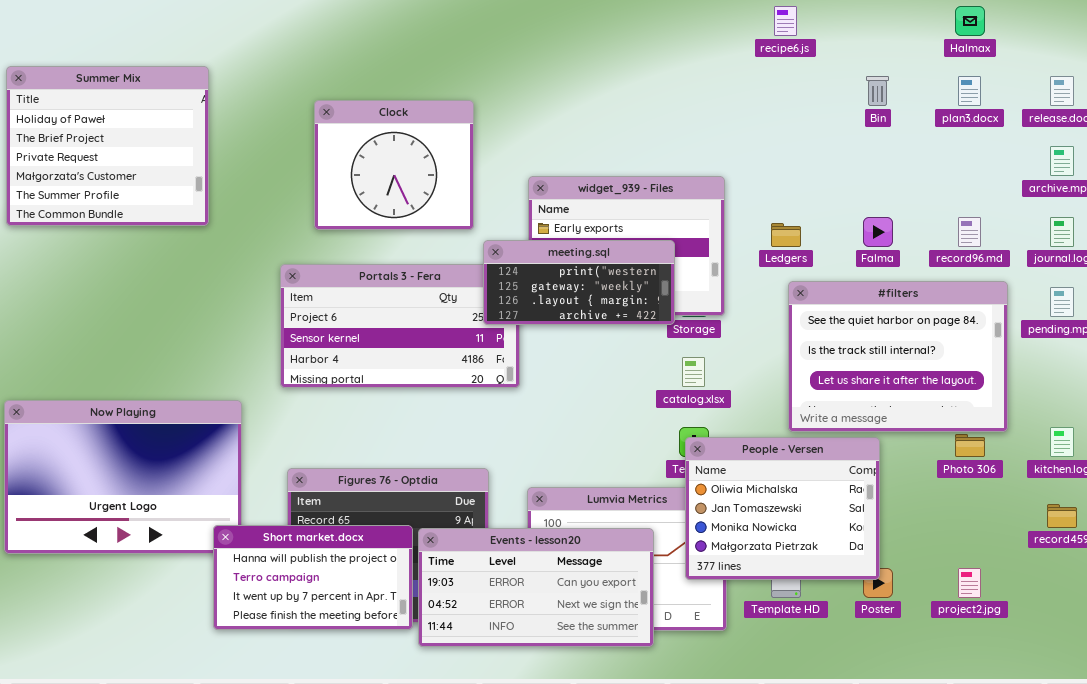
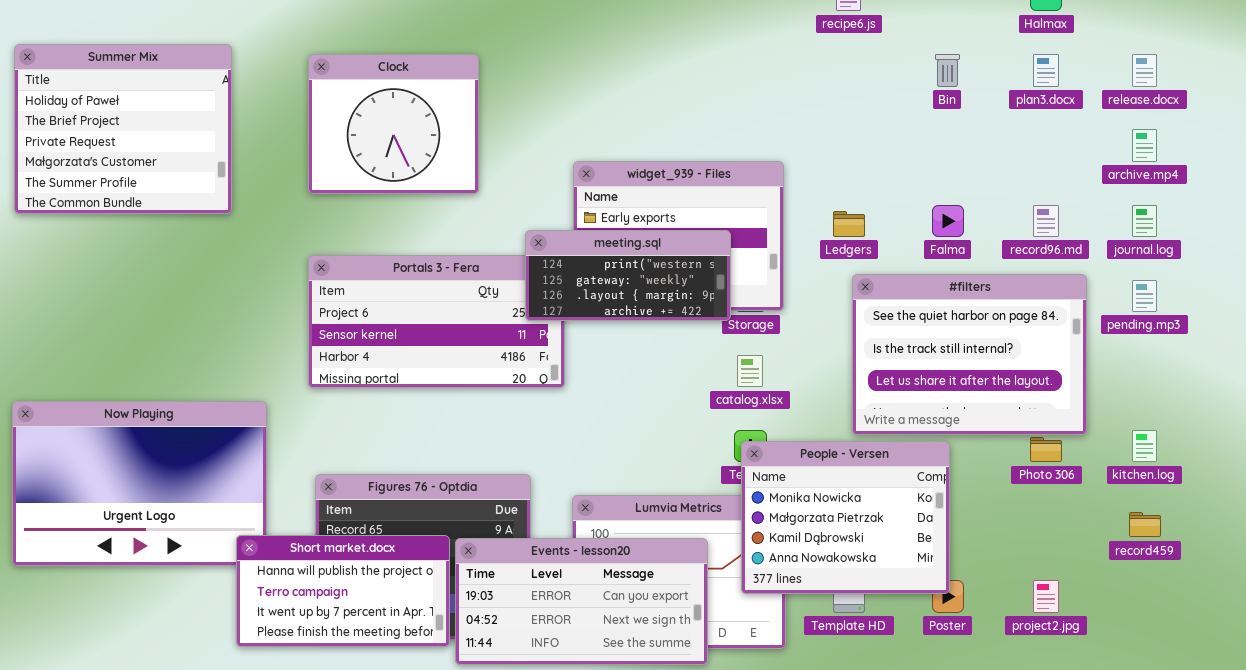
Clock: [314,100,474,230] -> [308,54,479,194], moved
People - Versen: [685,437,880,580] -> [741,441,950,594], scrolled down 2 rows

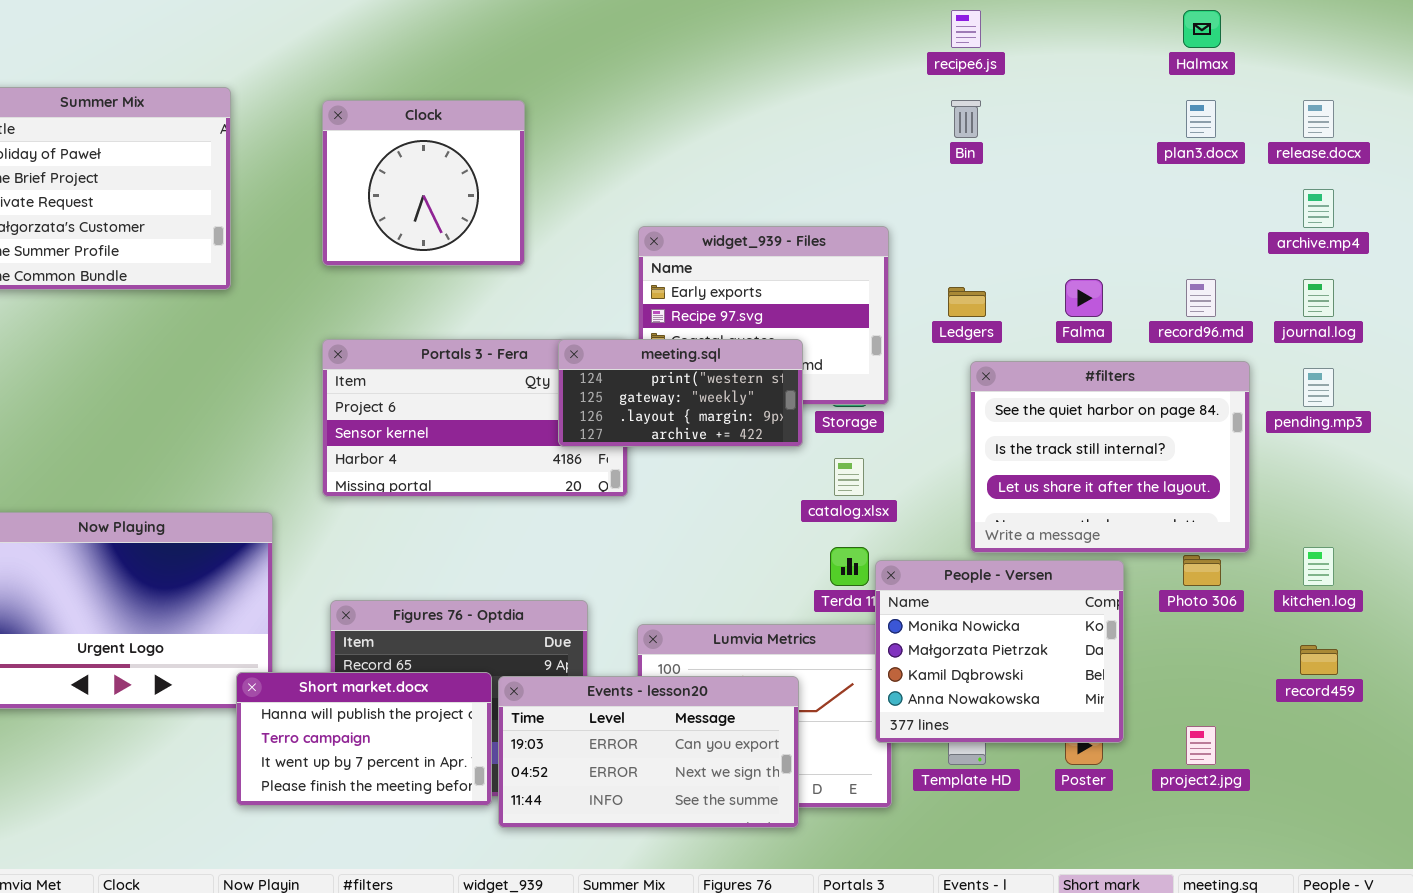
Bin: [935,54,960,87] -> [951,100,981,138], moved
meeting.sql: [525,230,731,321] -> [558,339,803,447], moved
People - Versen: [741,441,950,594] -> [875,560,1124,743], moved

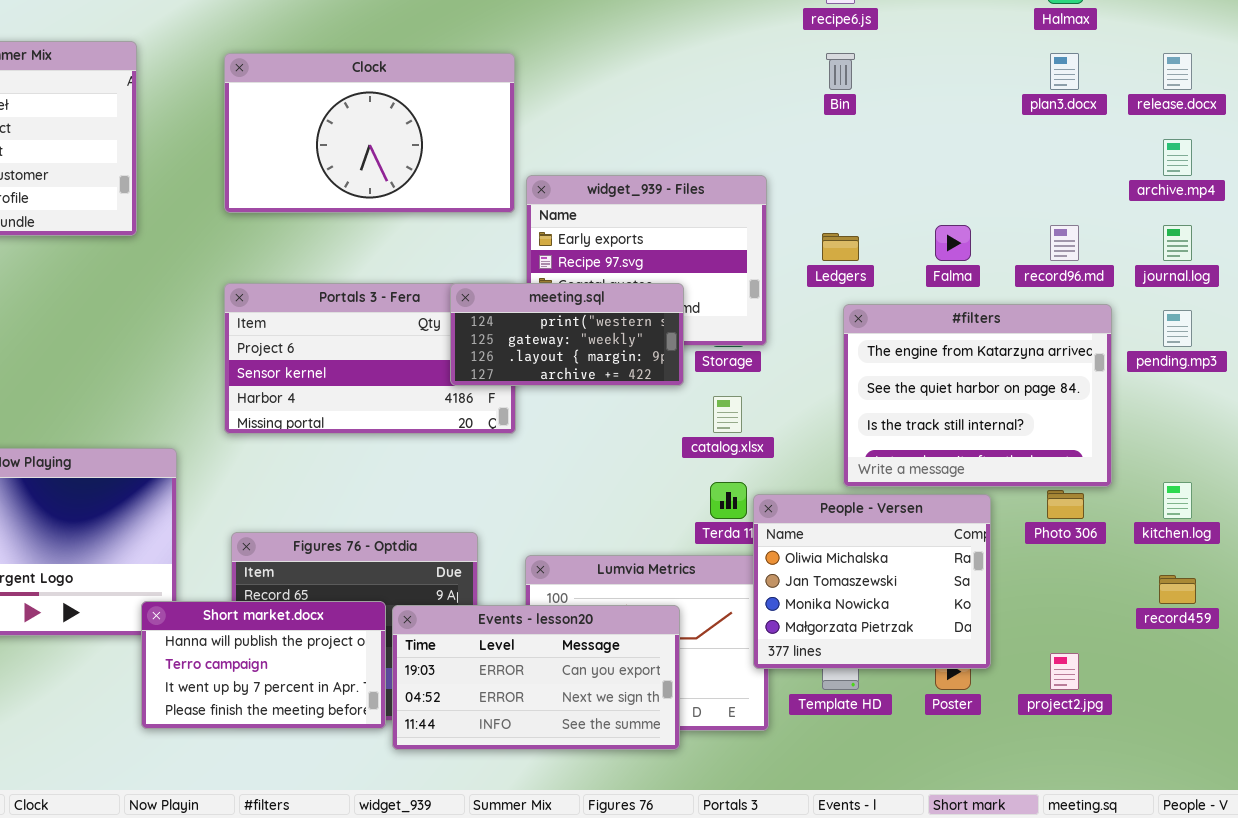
Clock: [322,100,525,266] -> [224,53,515,213], resized
#filters: [970,361,1250,553] -> [843,304,1112,487], scrolled up 1 row
People - Versen: [875,560,1124,743] -> [753,494,991,669], scrolled up 2 rows

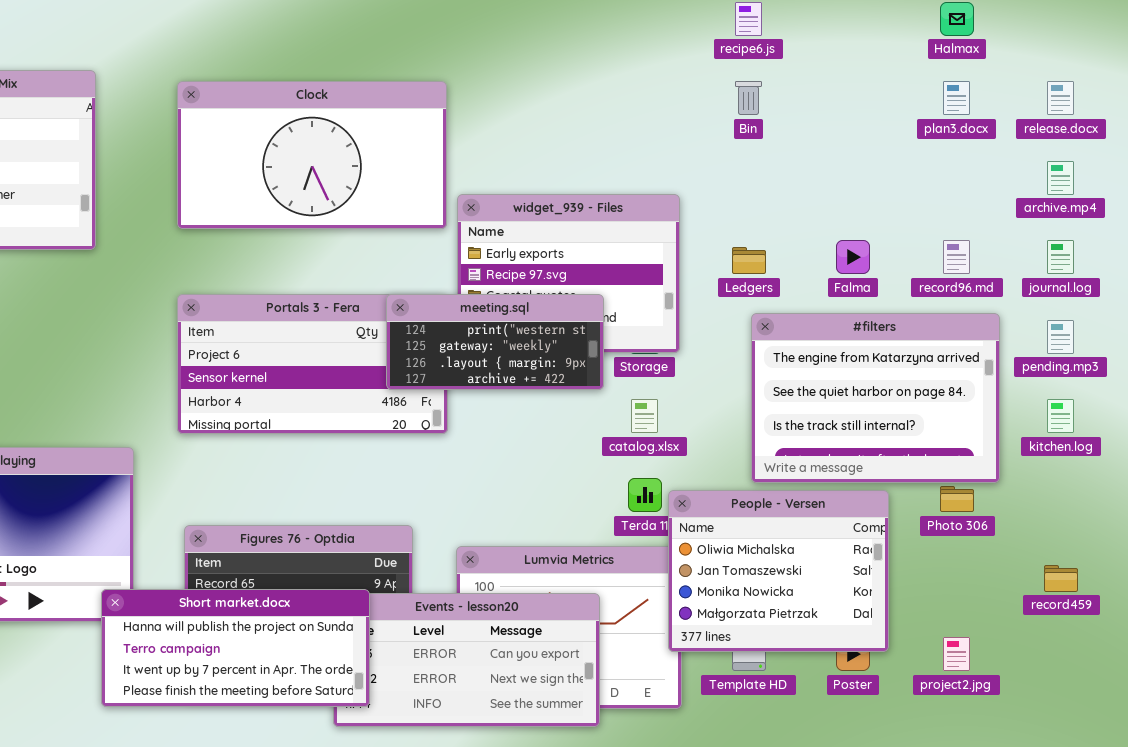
kitchen.log: [1163,482,1192,519] -> [1047,399,1074,433], moved
Short market.docx: [141,601,386,729] -> [101,589,370,707], resized

